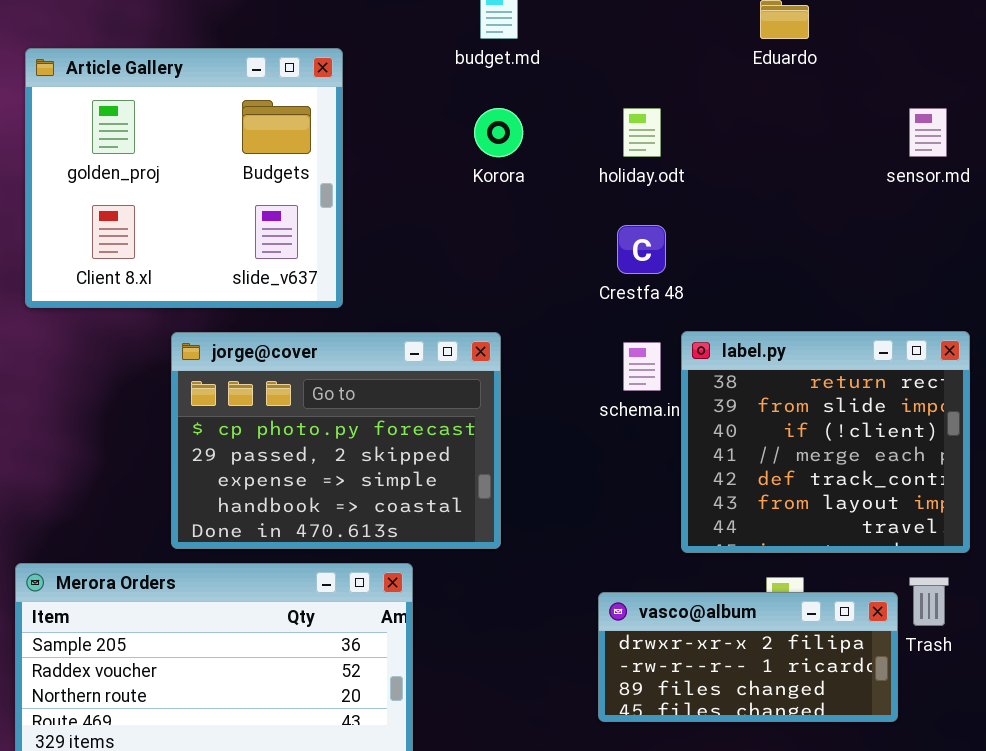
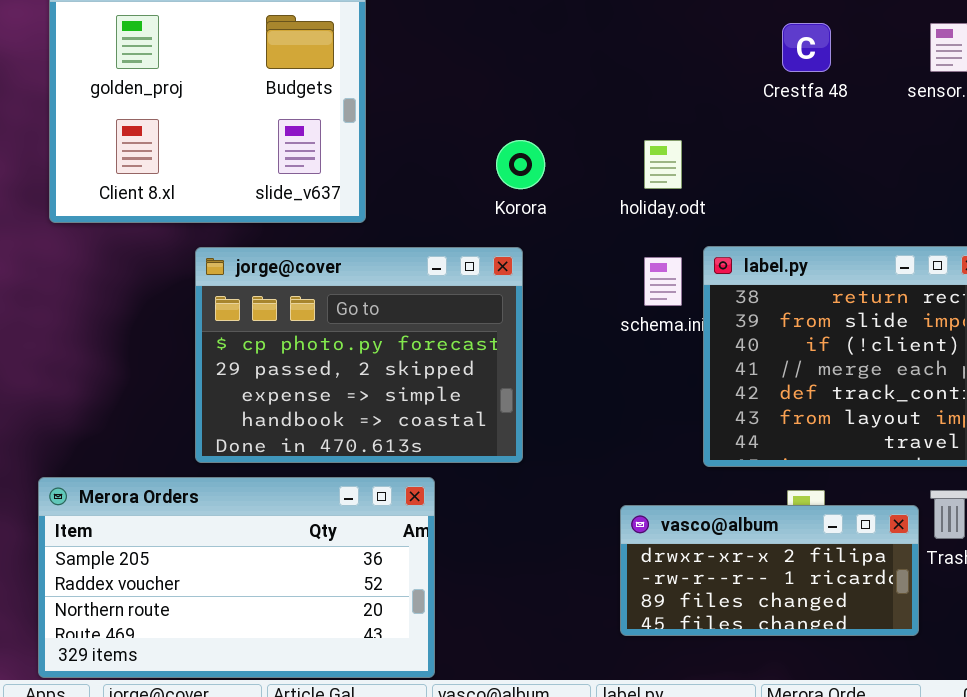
Korora: [474,108,523,157] -> [496,140,545,189], moved
holiday.odt: [623,108,661,157] -> [644,140,682,189], moved
Crestfa 48: [617,225,666,274] -> [782,23,831,72], moved

